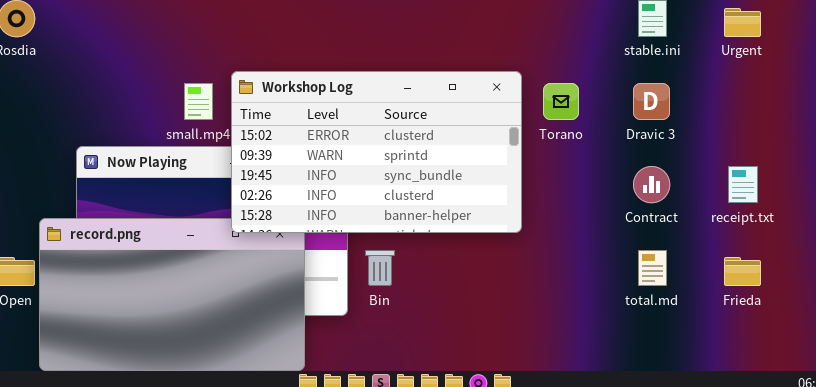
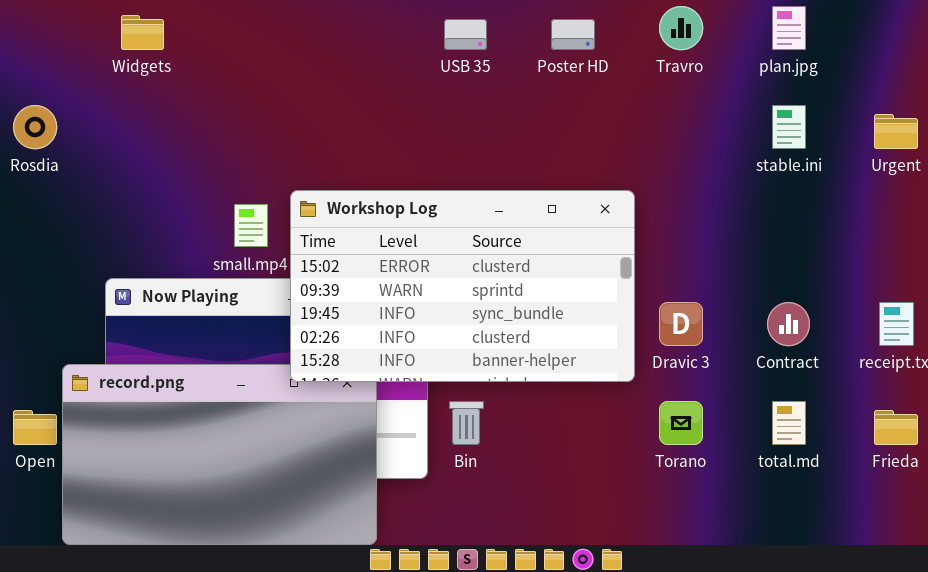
Torano: [543,83,579,120] -> [659,401,703,445], moved
Dravic 3: [633,83,670,120] -> [659,302,703,346], moved

